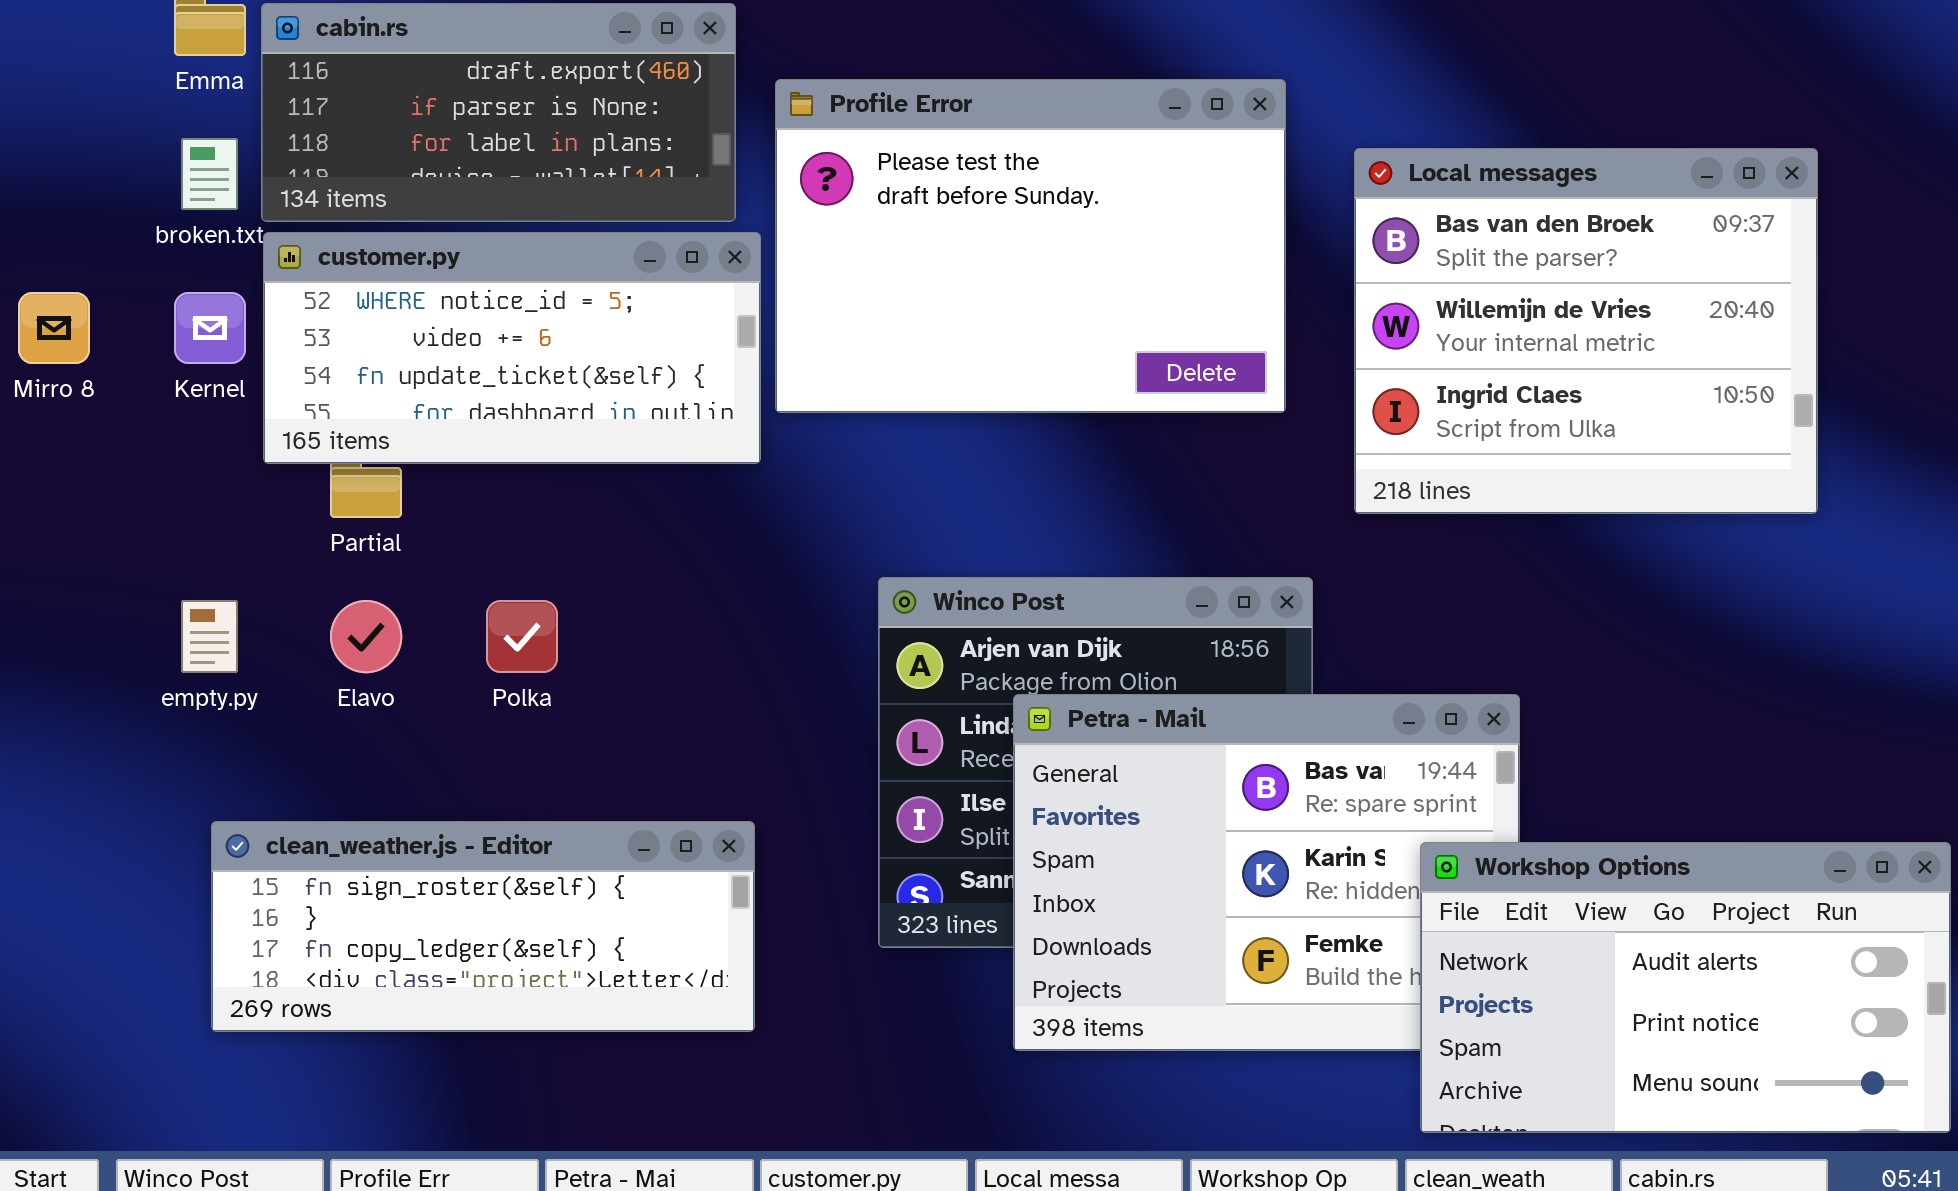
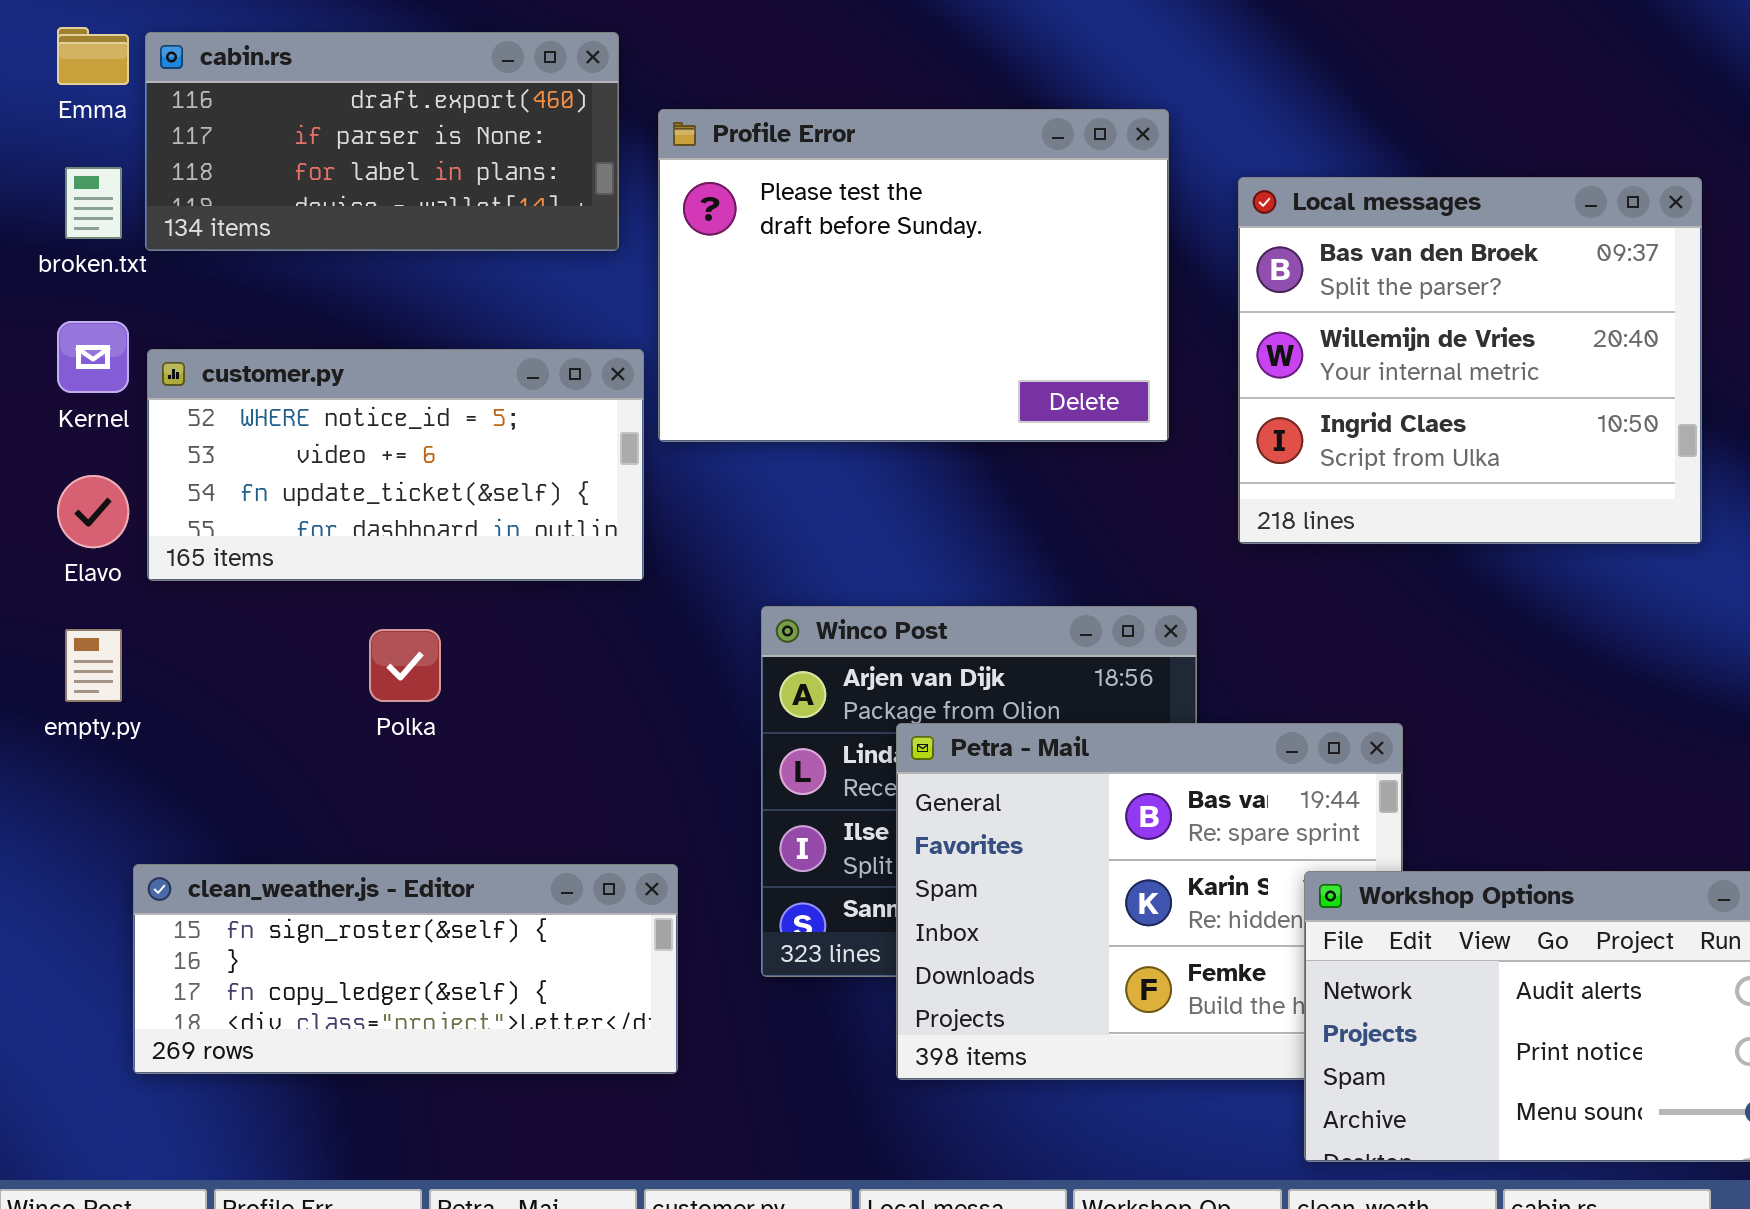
customer.py: [263,232,761,464] -> [147,349,644,581], moved
Elavo: [330,600,402,673] -> [57,475,129,548], moved
clean_weather.js - Editor: [211,821,755,1032] -> [133,864,678,1074], moved

